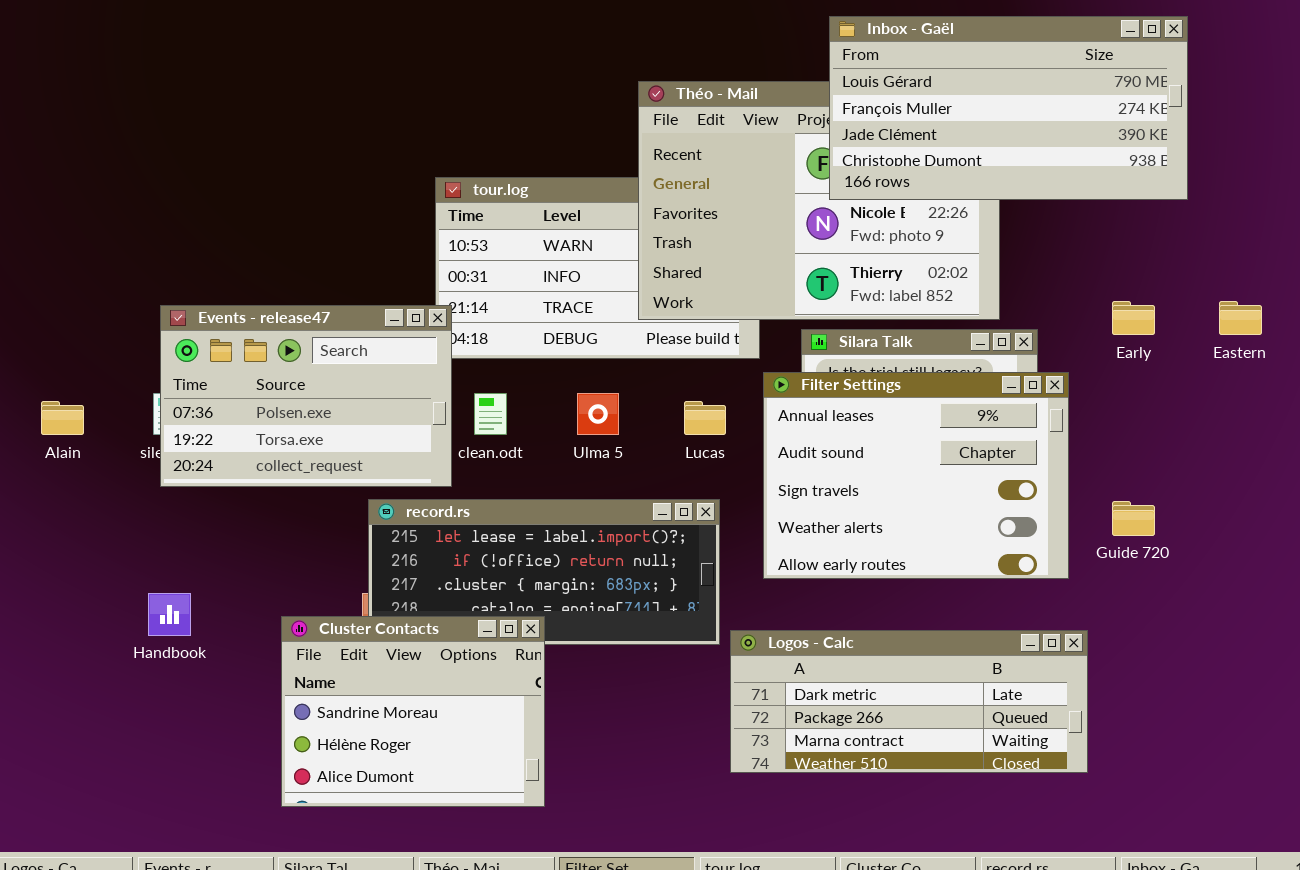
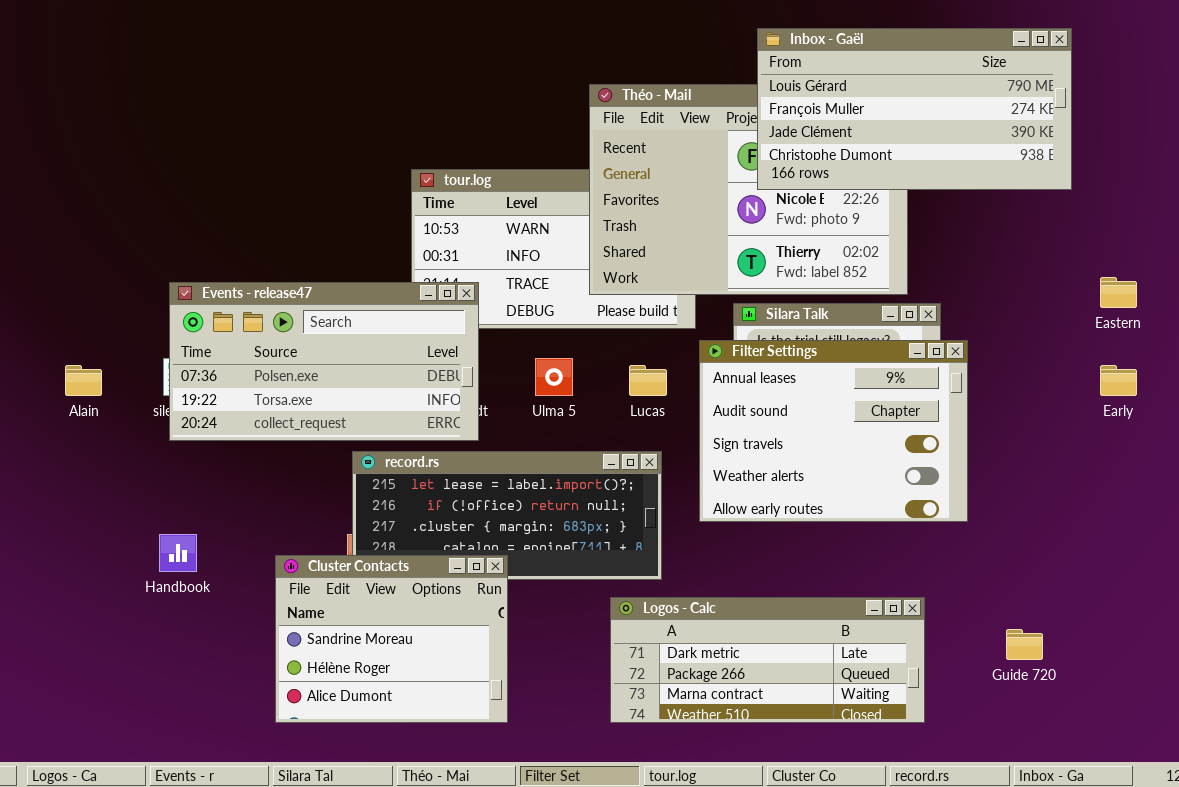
Early: [1112,301,1155,335] -> [1100,365,1137,396], moved
Events - release47: [160,305,452,487] -> [169,282,479,441], resized
Guide 720: [1112,501,1155,536] -> [1006,629,1043,660], moved
Logos - Calc: [730,630,1088,773] -> [610,597,925,723], moved

